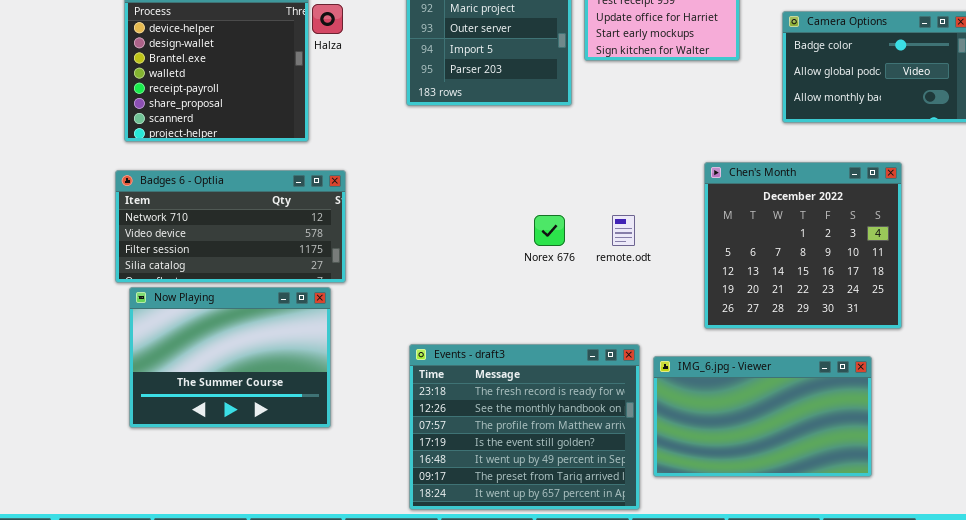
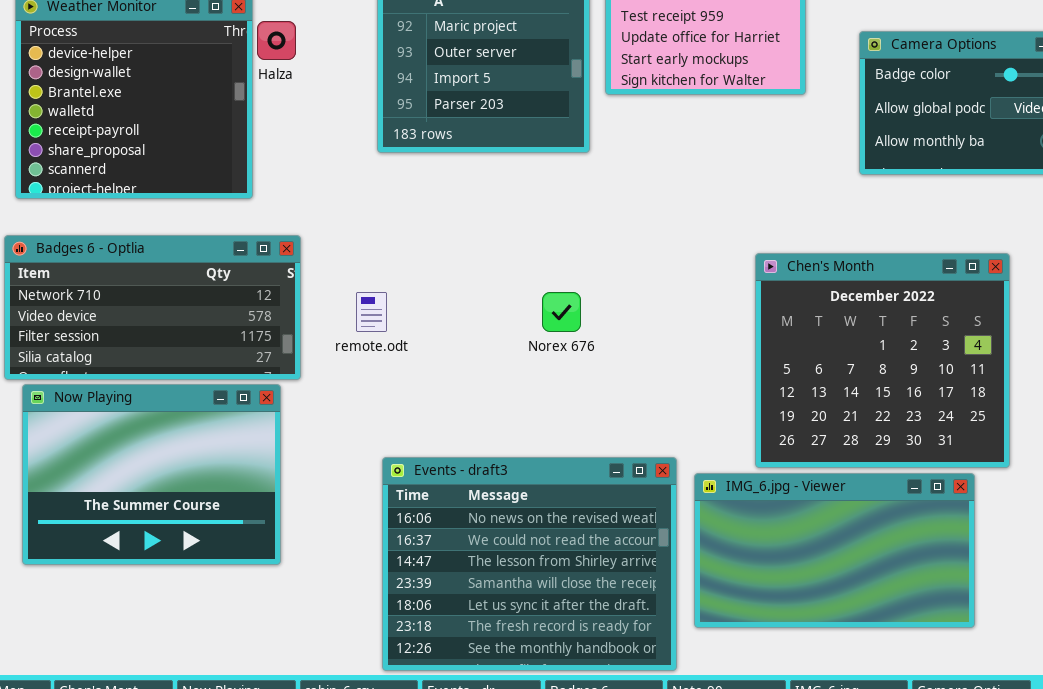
Chen's Month: [704,162,902,329] -> [755,253,1010,468], moved
remote.odt: [612,215,635,246] -> [356,292,387,332], moved
Events - draft3: [409,344,640,510] -> [382,457,677,671], scrolled up 5 rows

